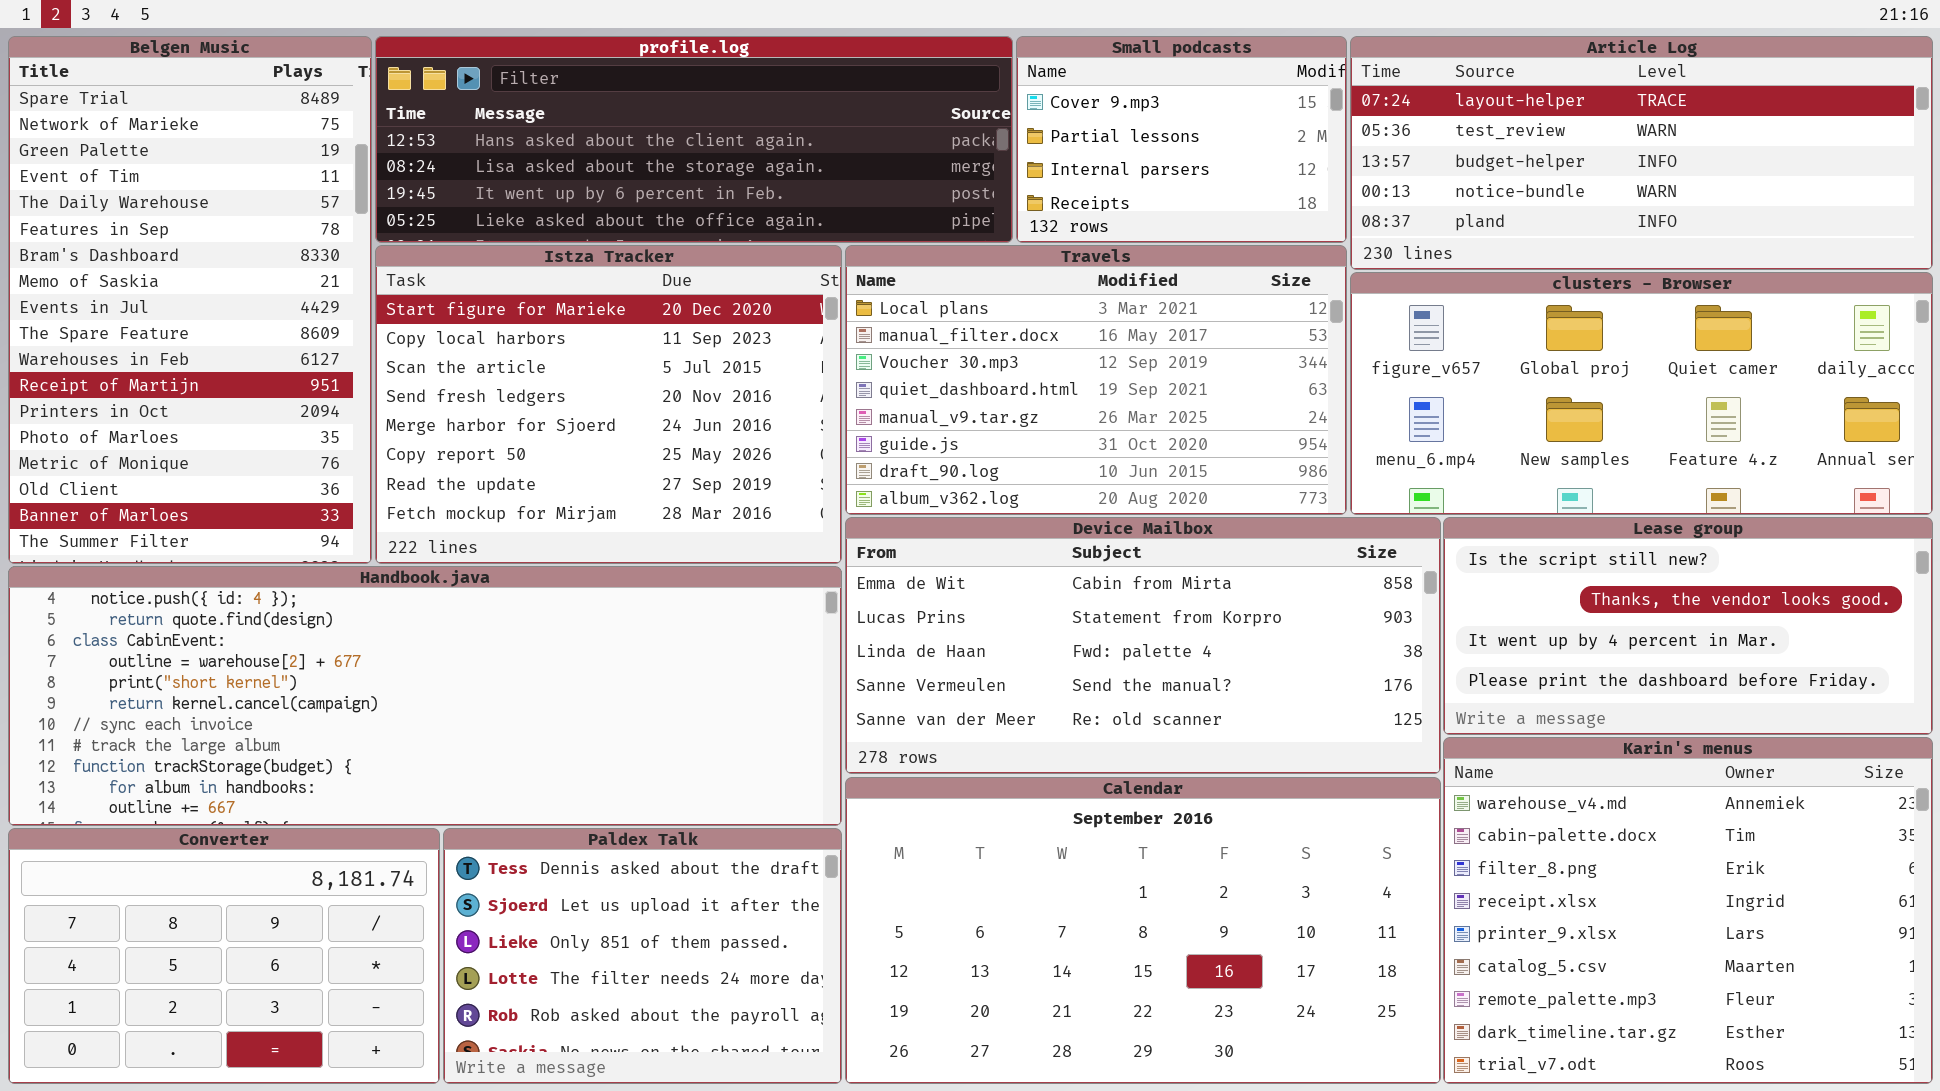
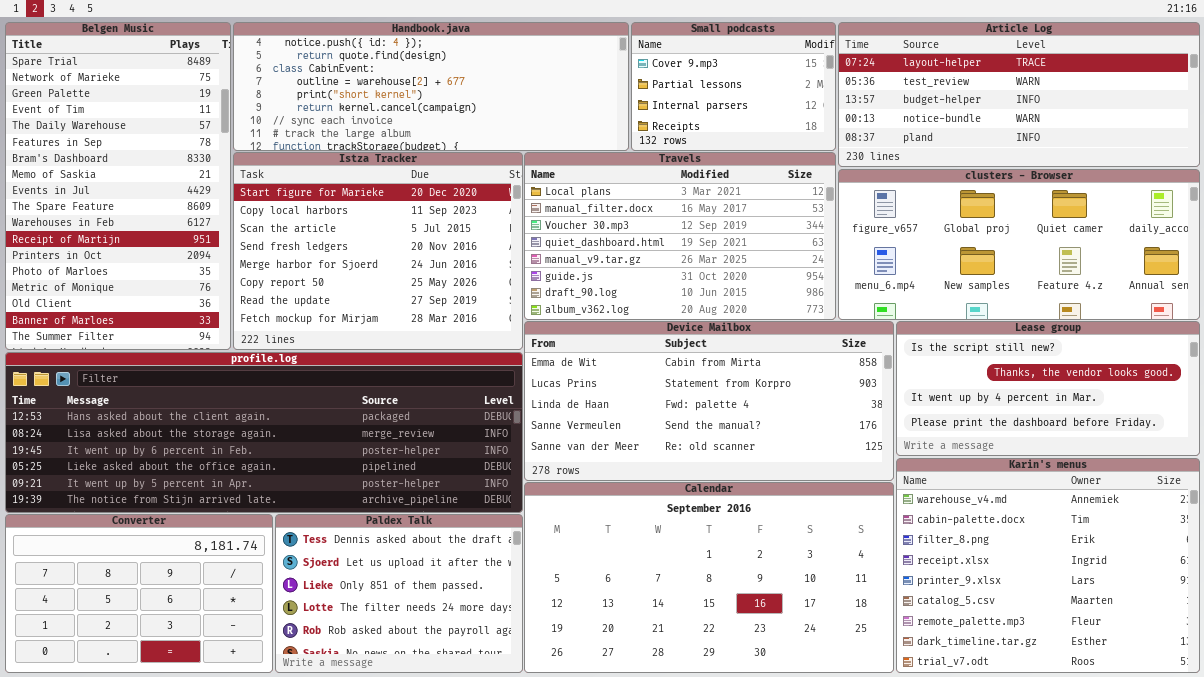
profile.log: [375,36,1013,243] -> [5,352,523,513], moved, resized
Handbook.java: [8,566,842,826] -> [233,22,629,151], moved, resized

